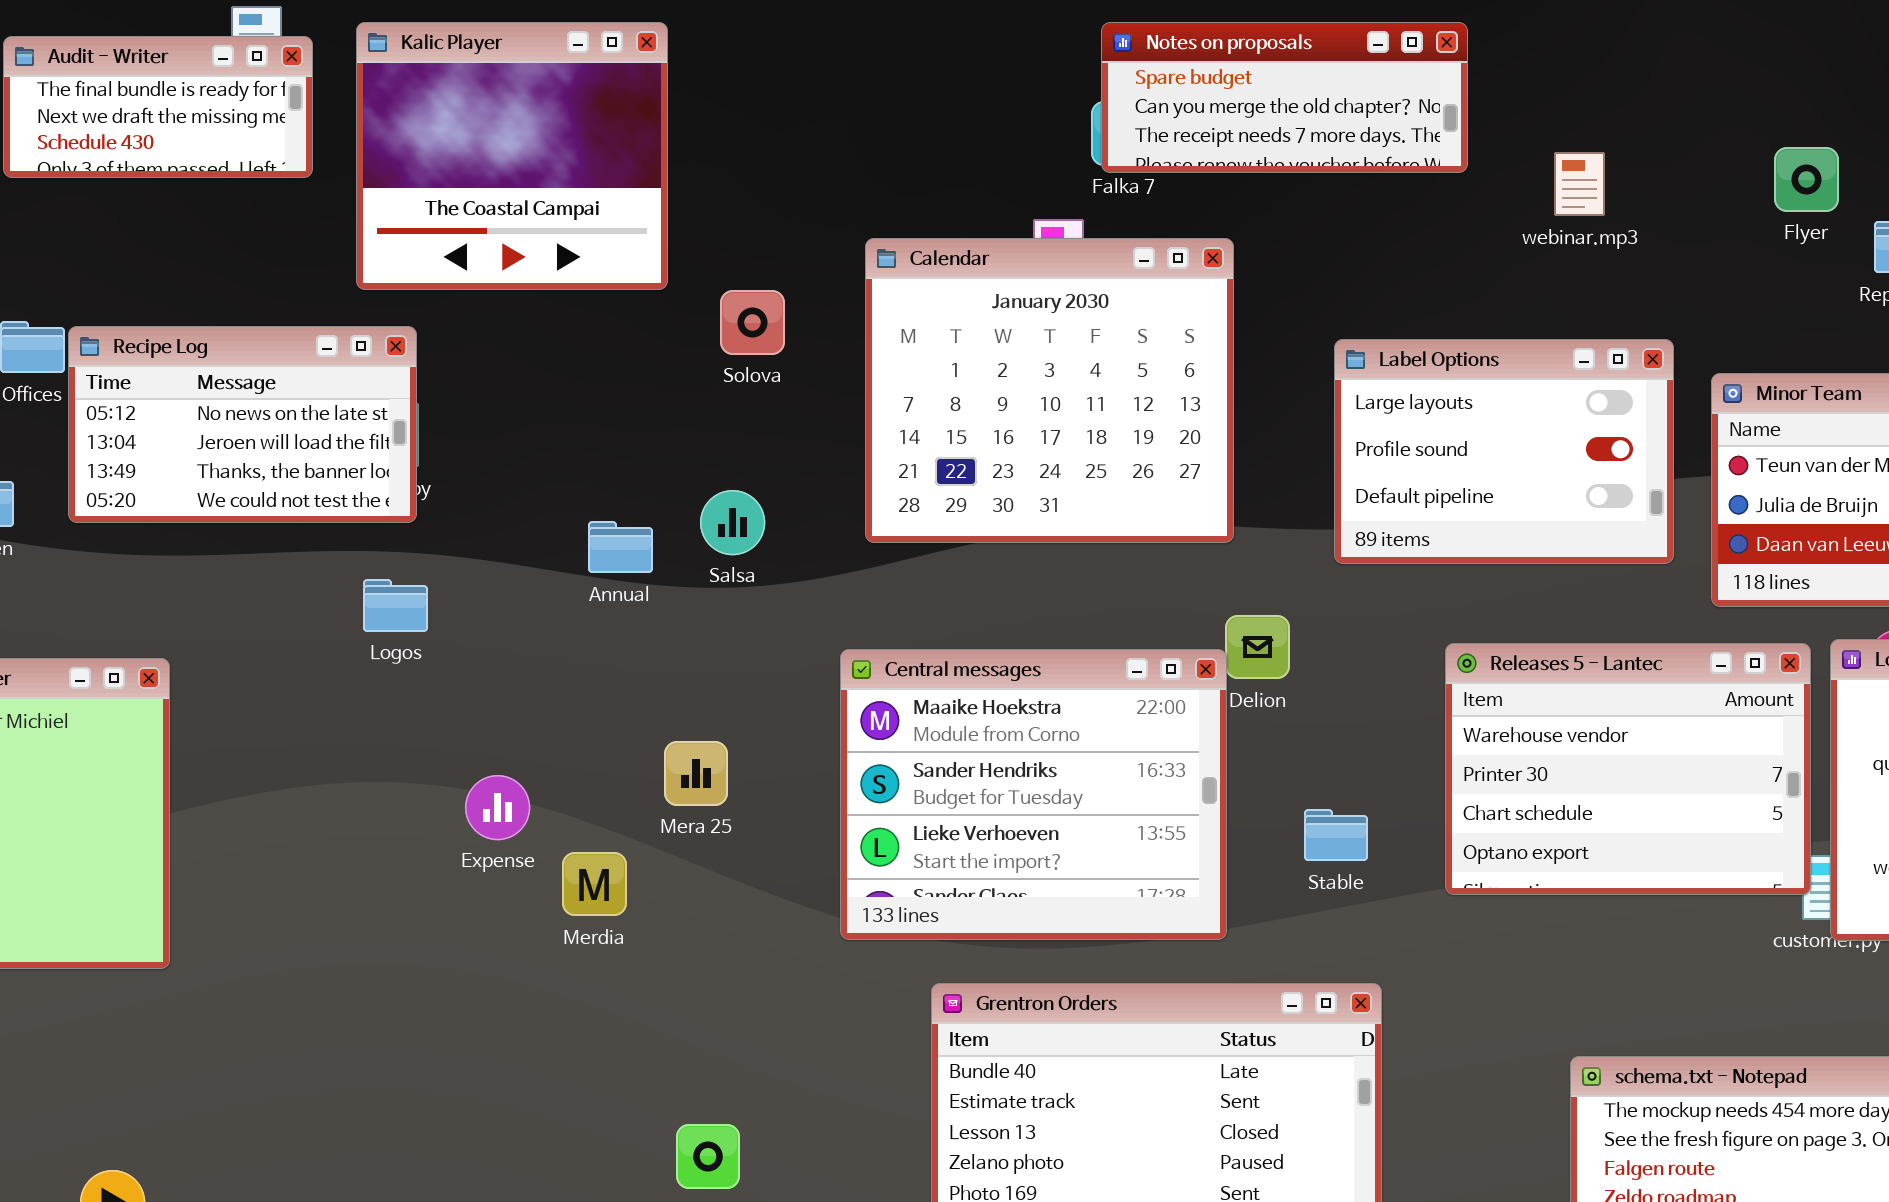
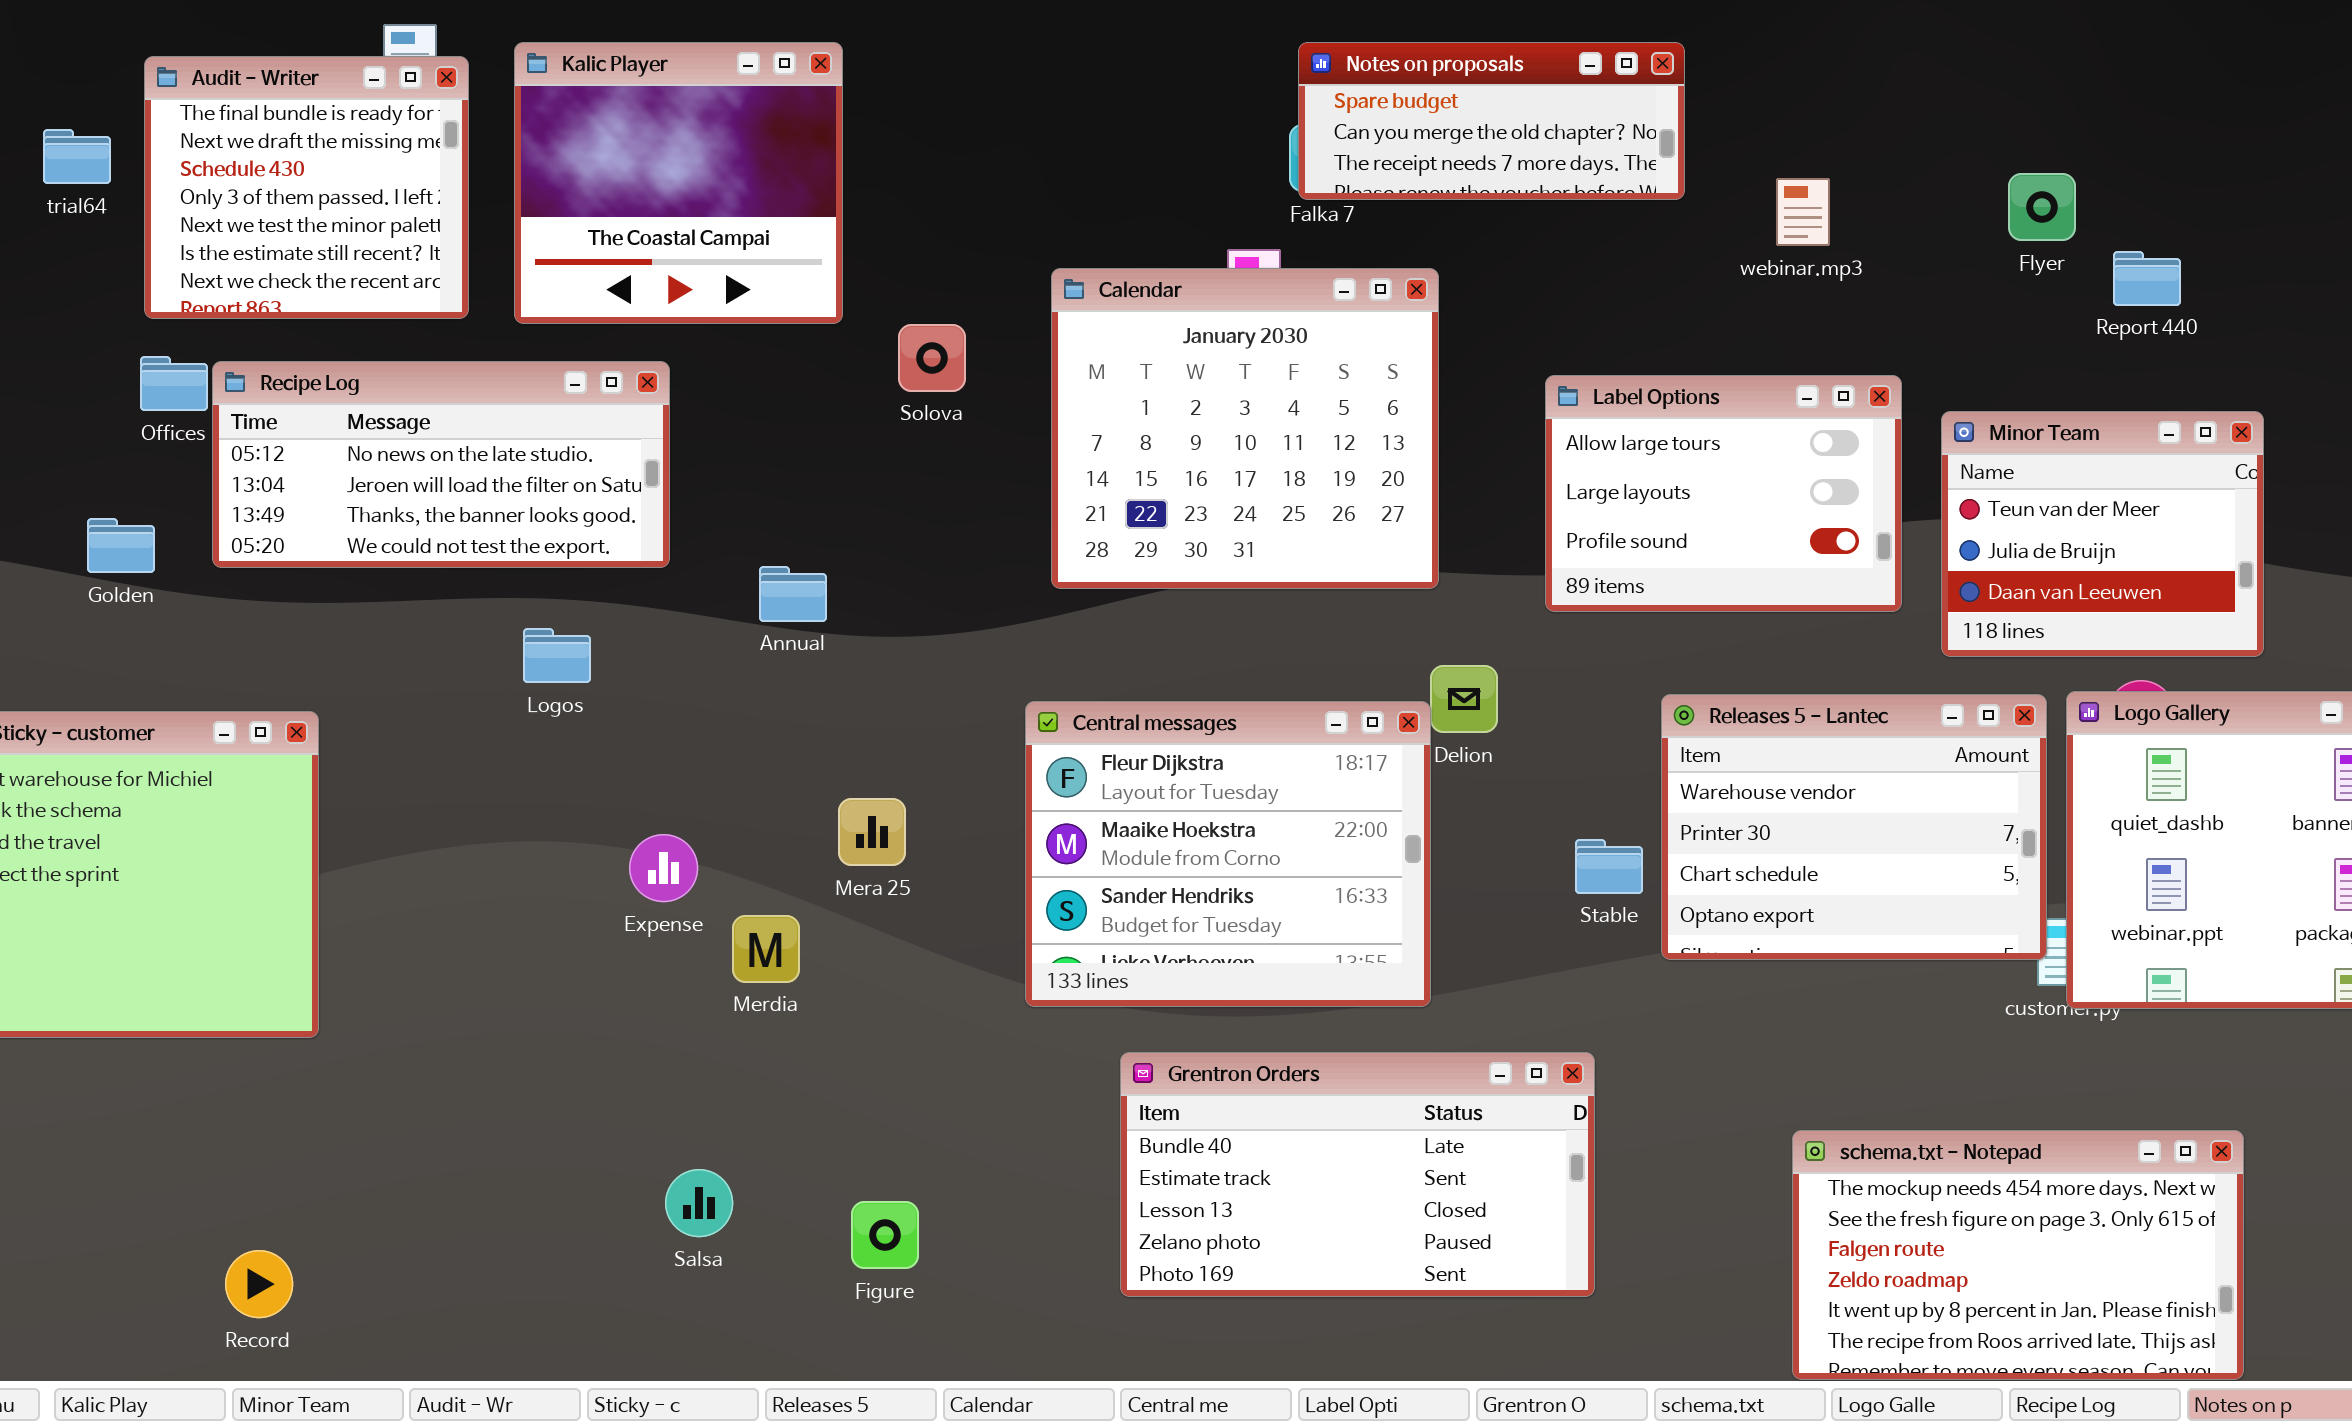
Audit - Writer: [3,36,313,178] -> [144,56,469,319], resized
Recipe Log: [68,326,417,523] -> [212,361,670,568], resized
Label Options: [1334,339,1674,564] -> [1545,375,1902,612], scrolled up 1 row
Salsa: [700,490,765,555] -> [665,1169,733,1237], moved
Central messages: [840,649,1227,940] -> [1025,701,1431,1007], scrolled up 1 row
Stable: [1304,809,1368,861] -> [1575,839,1643,894], moved

